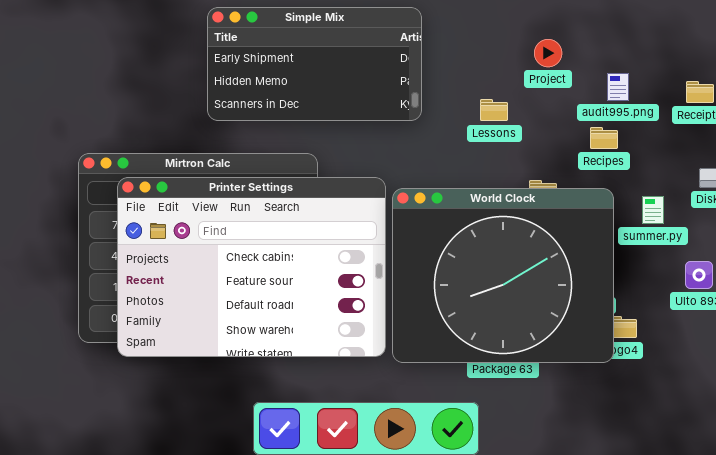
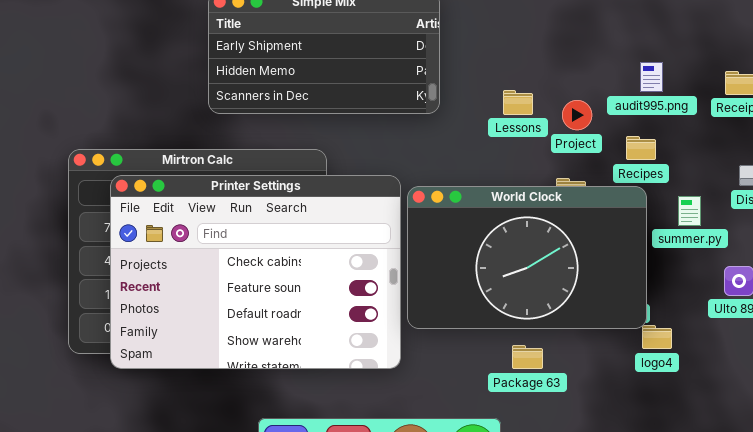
Project: [534,39,562,67] -> [562,100,592,130], moved
Recipes: [590,127,618,149] -> [626,136,656,160], moved
World Clock: [392,188,614,363] -> [407,186,647,329], resized

